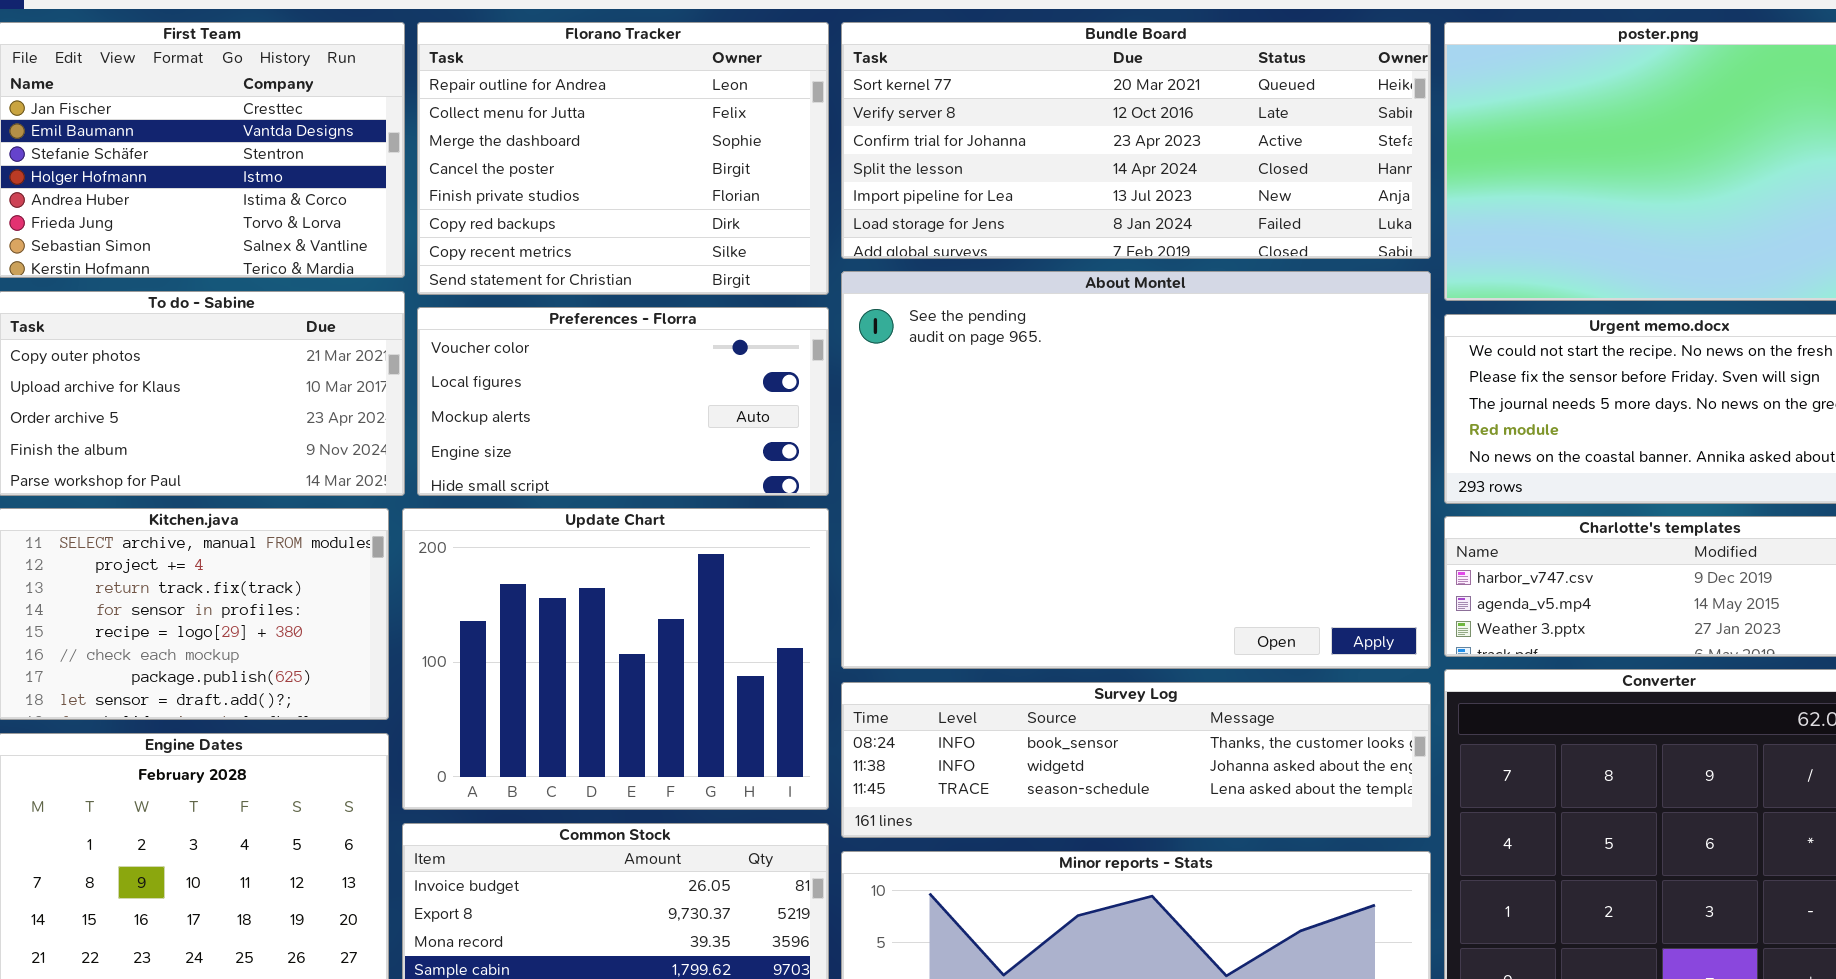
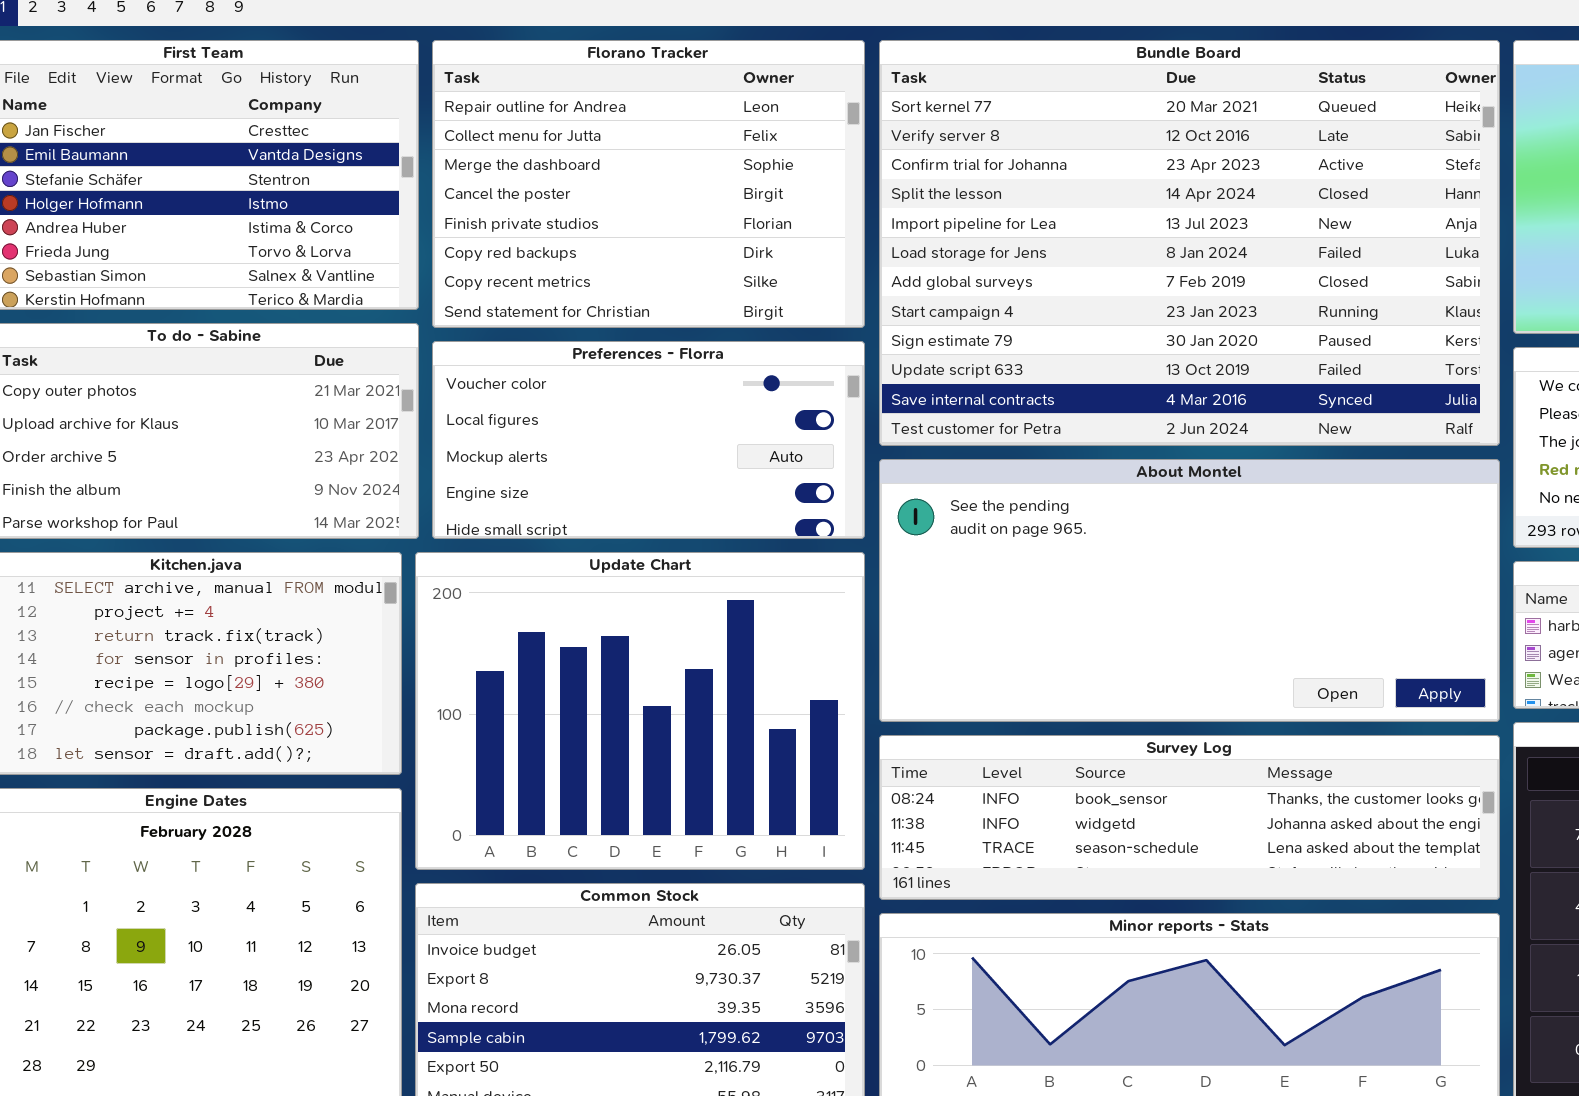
Bundle Board: [841,22,1431,259] -> [879,40,1500,446], resized
About Montel: [841,271,1431,669] -> [879,459,1500,722], resized

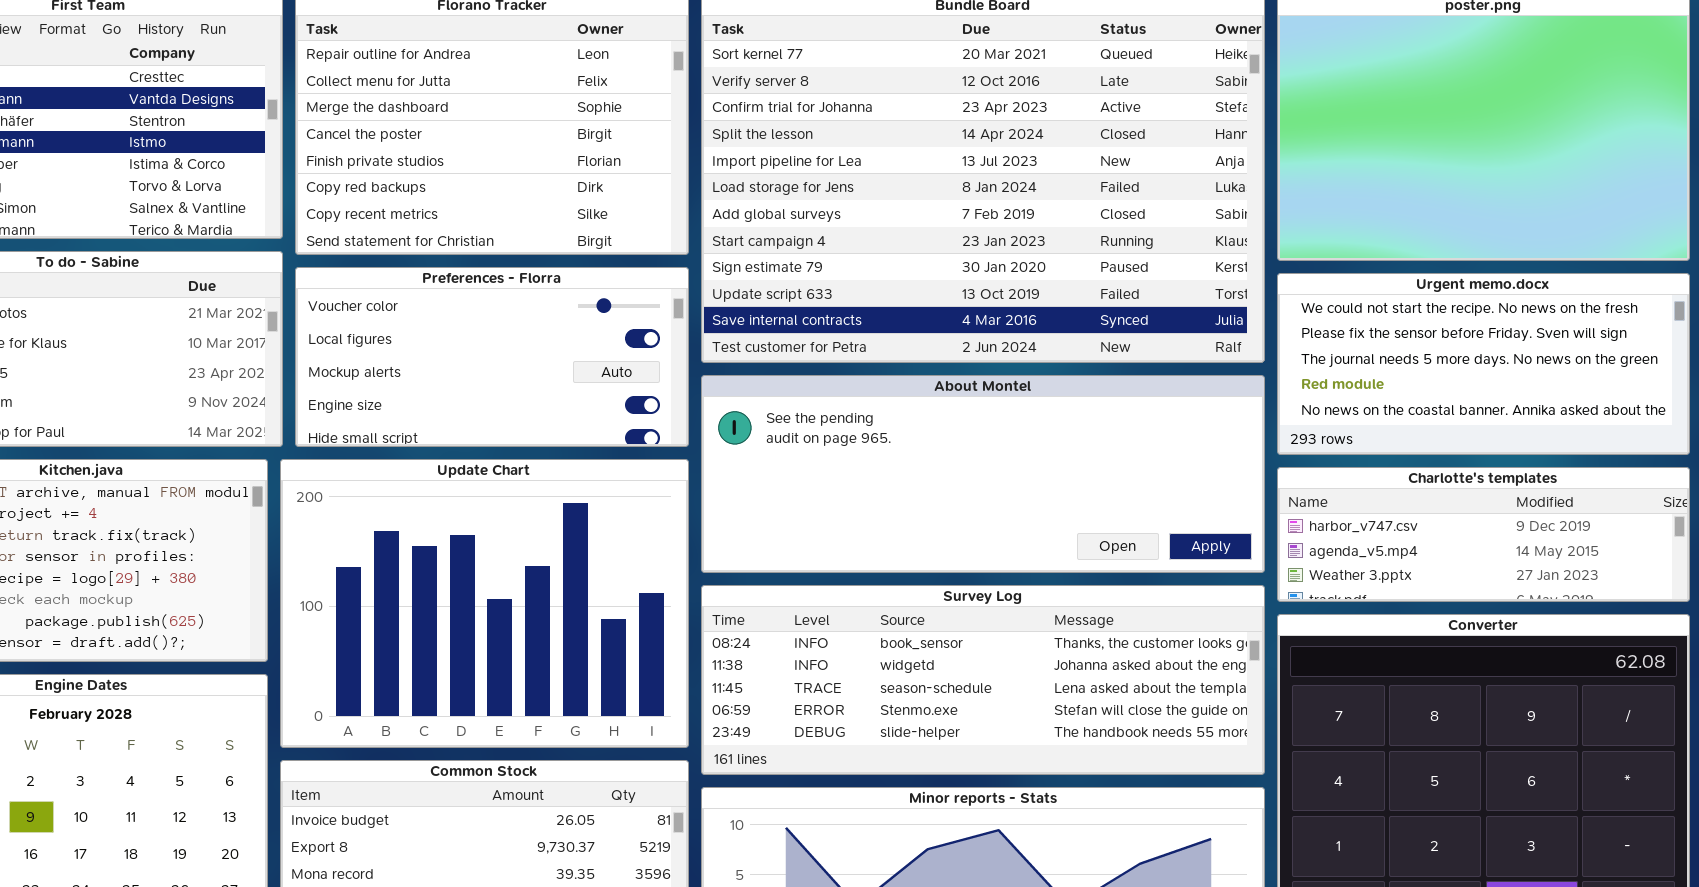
About Montel: [879,459,1500,722] -> [701,375,1265,573], resized
Survey Log: [879,735,1500,900] -> [701,585,1265,775], resized

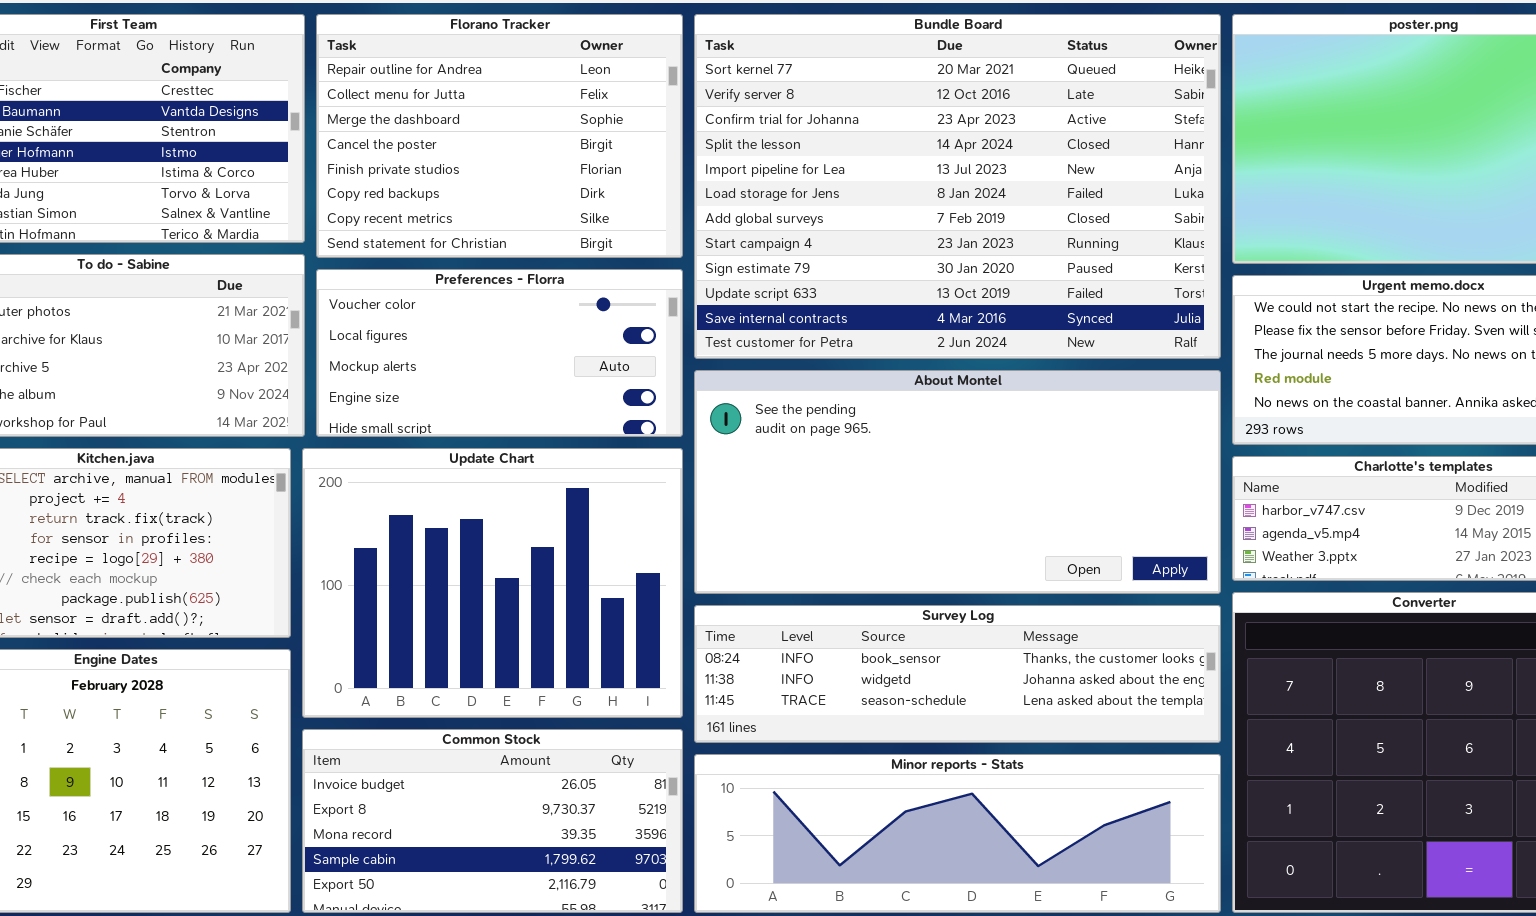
About Montel: [701,375,1265,573] -> [694,370,1221,594], resized
Survey Log: [701,585,1265,775] -> [694,605,1221,743], resized

